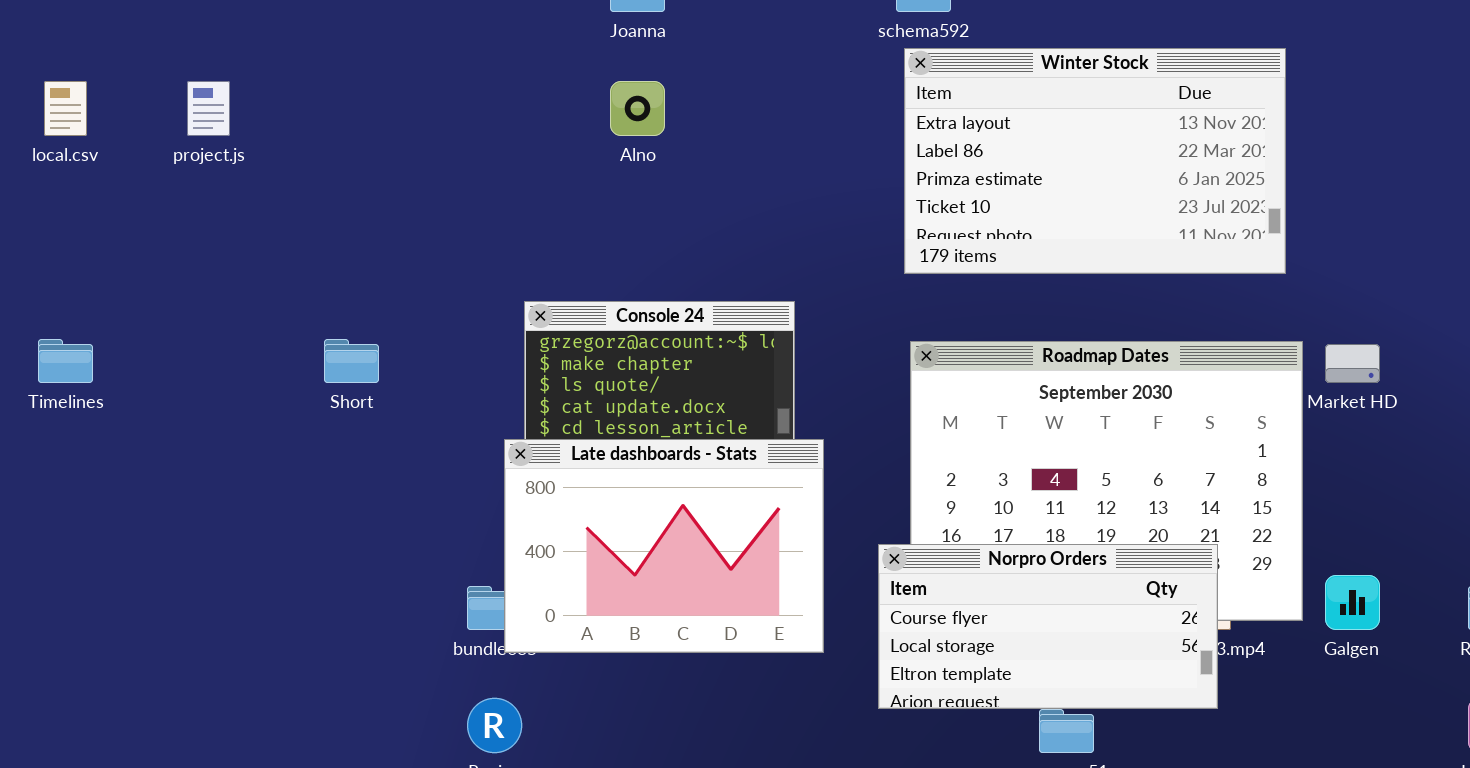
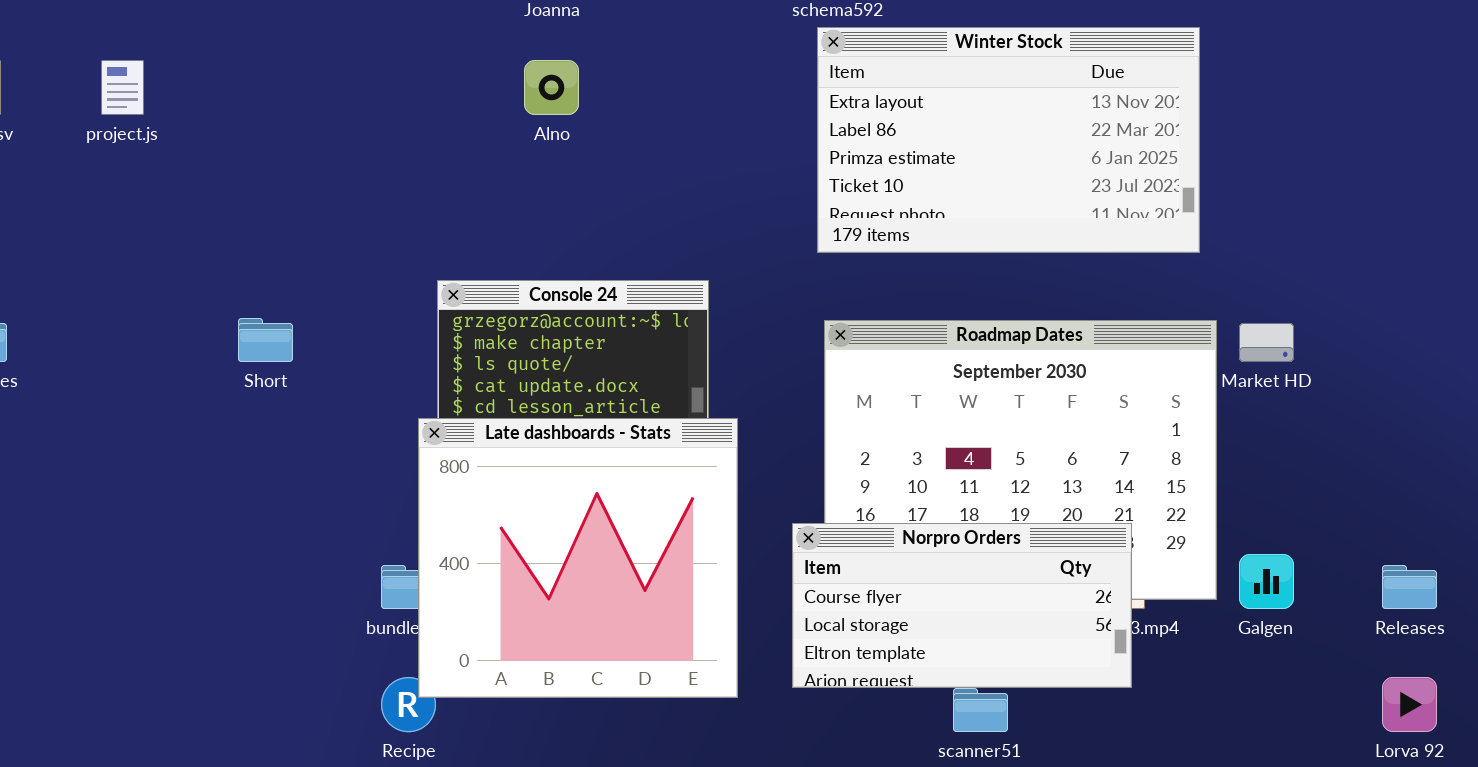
Late dashboards - Stats: [504,439,824,653] -> [418,418,738,698], resized

